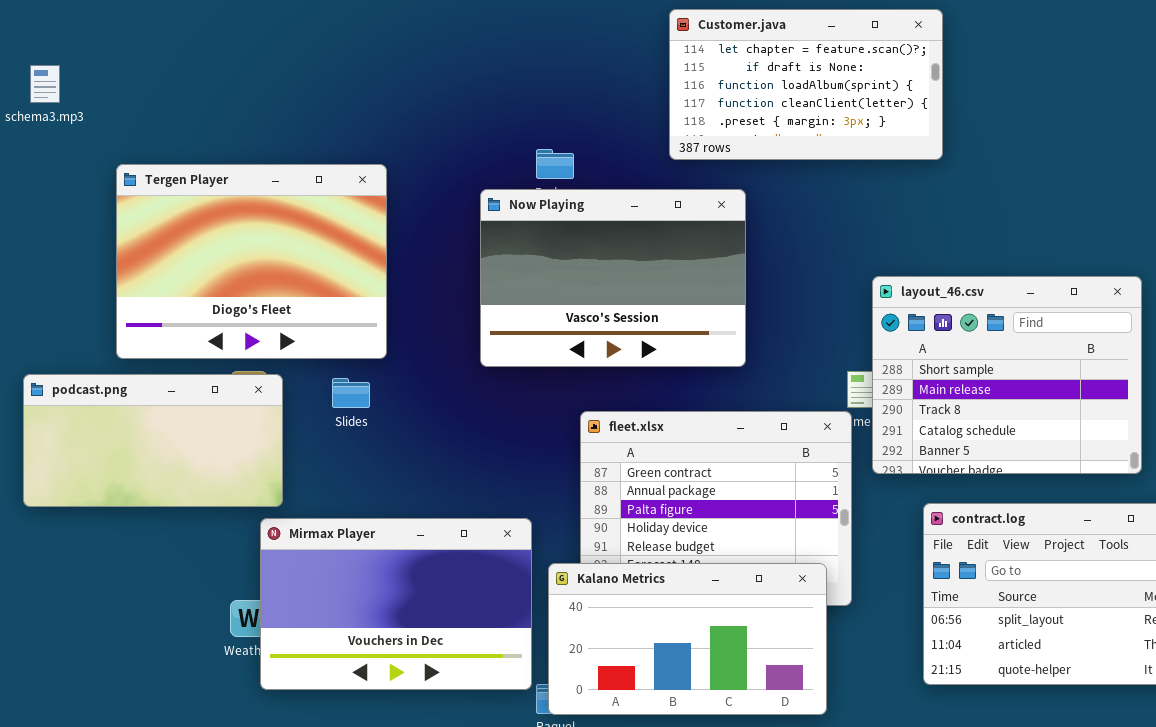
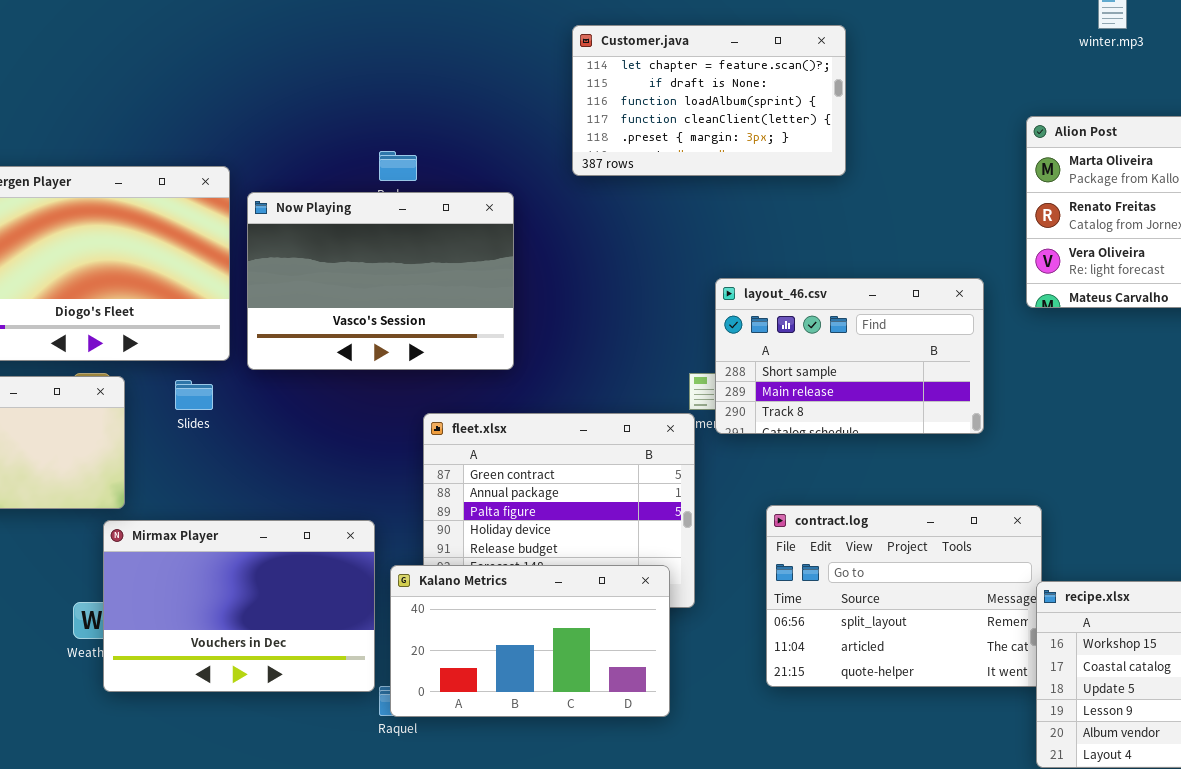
Customer.java: [669,9,943,160] -> [572,25,846,176], moved
Now Playing: [480,189,746,367] -> [247,192,514,370], moved
layout_46.csv: [872,276,1142,474] -> [715,278,984,434], resized

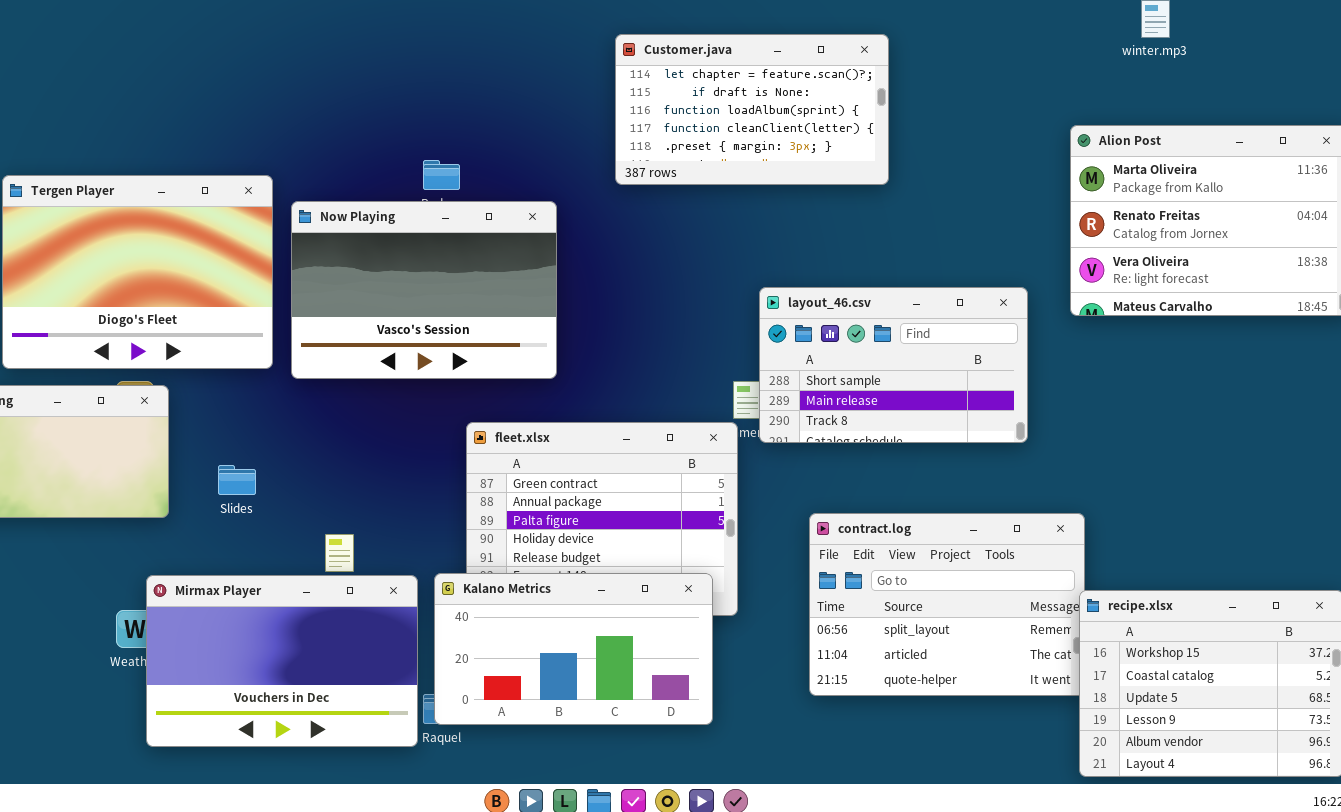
Slides: [175,380,213,410] -> [218,465,256,495], moved
Mirmax Player: [103,520,375,692] -> [146,575,418,747], moved

